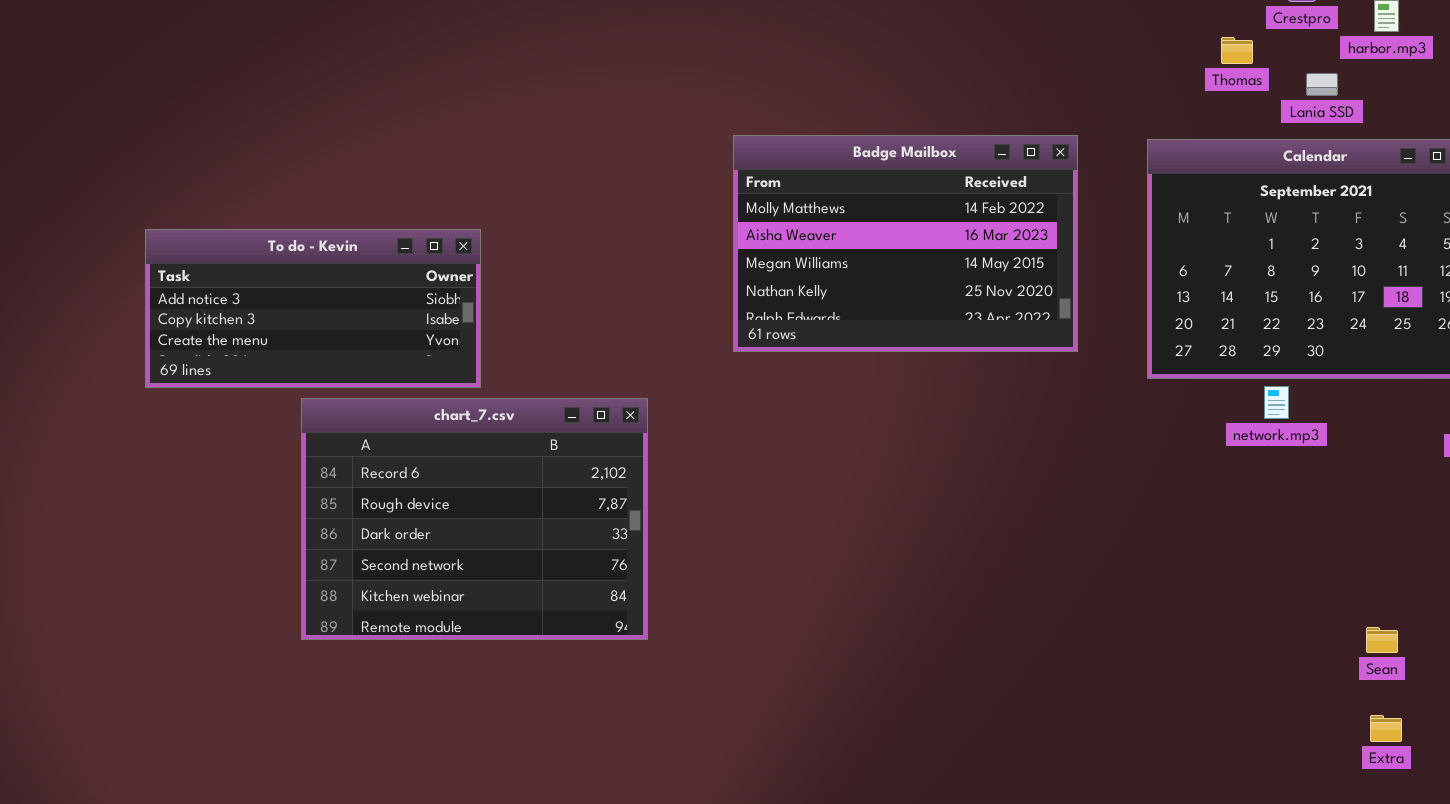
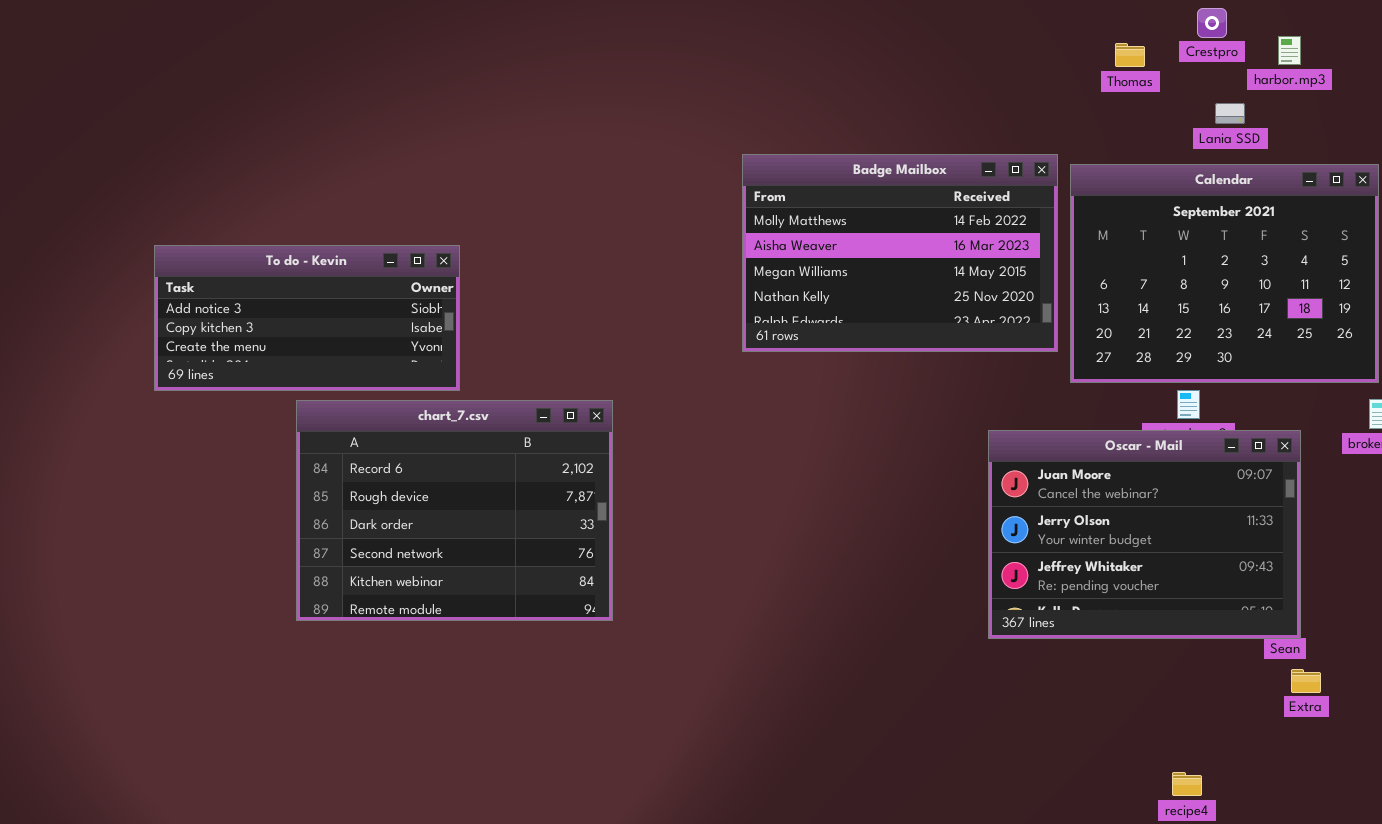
Thomas: [1221,37,1253,64] -> [1115,43,1145,67], moved
Badge Mailbox: [733,135,1078,352] -> [742,154,1058,352], moved
Oscar - Mail: none -> [988,430,1301,639], opened
Extra: [1370,715,1402,742] -> [1291,669,1321,693], moved

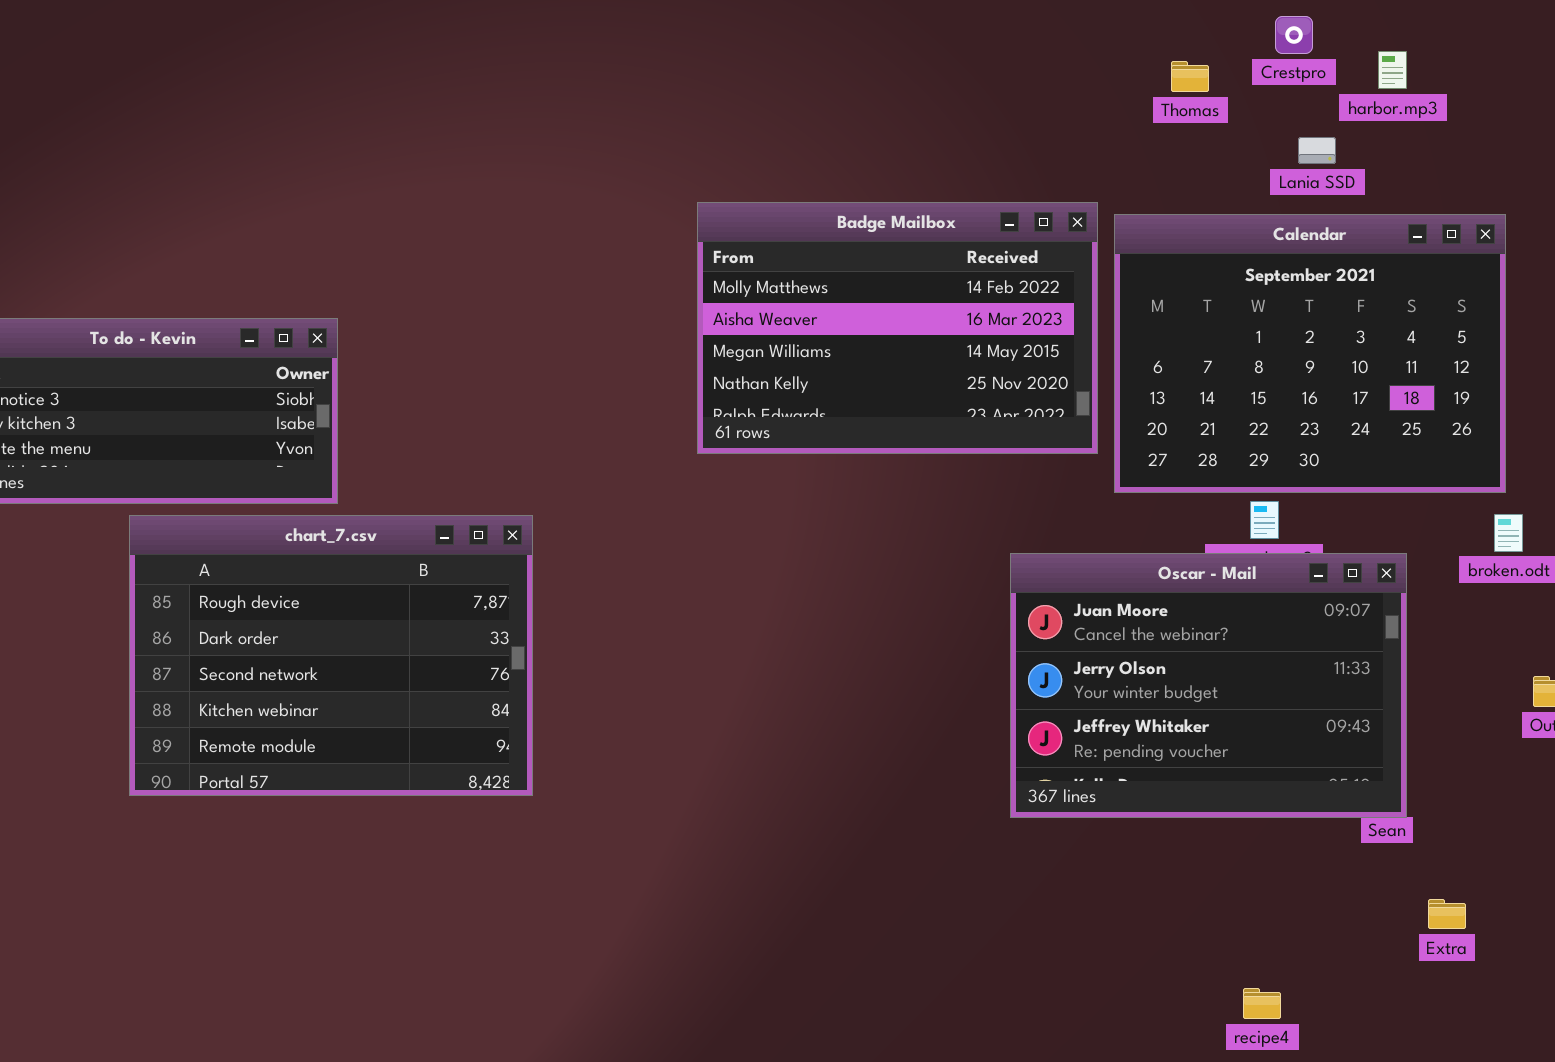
chart_7.csv: [296,400,613,621] -> [129,515,533,796], scrolled down 1 row
Extra: [1291,669,1321,693] -> [1428,899,1466,929], moved

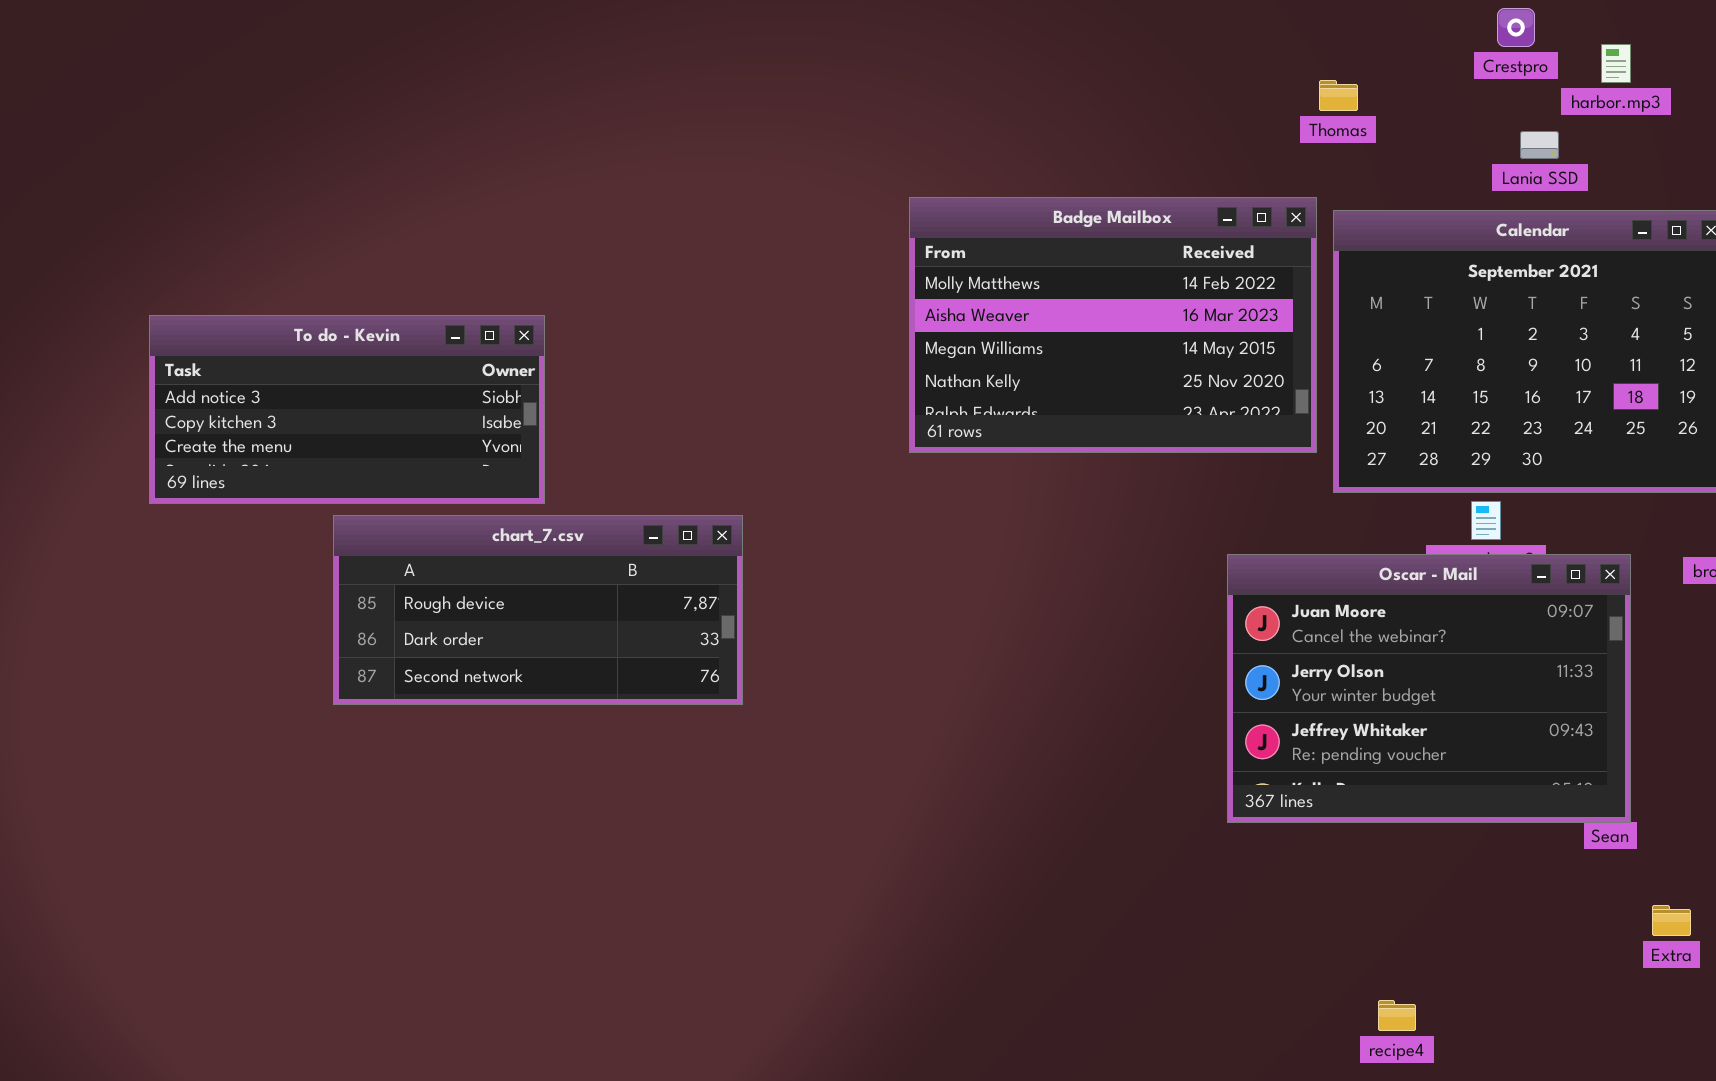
Thomas: [1171,61,1209,92] -> [1319,80,1358,111], moved
chart_7.csv: [129,515,533,796] -> [333,515,743,705], resized
recipe4: [1243,988,1281,1019] -> [1378,1000,1416,1031], moved

